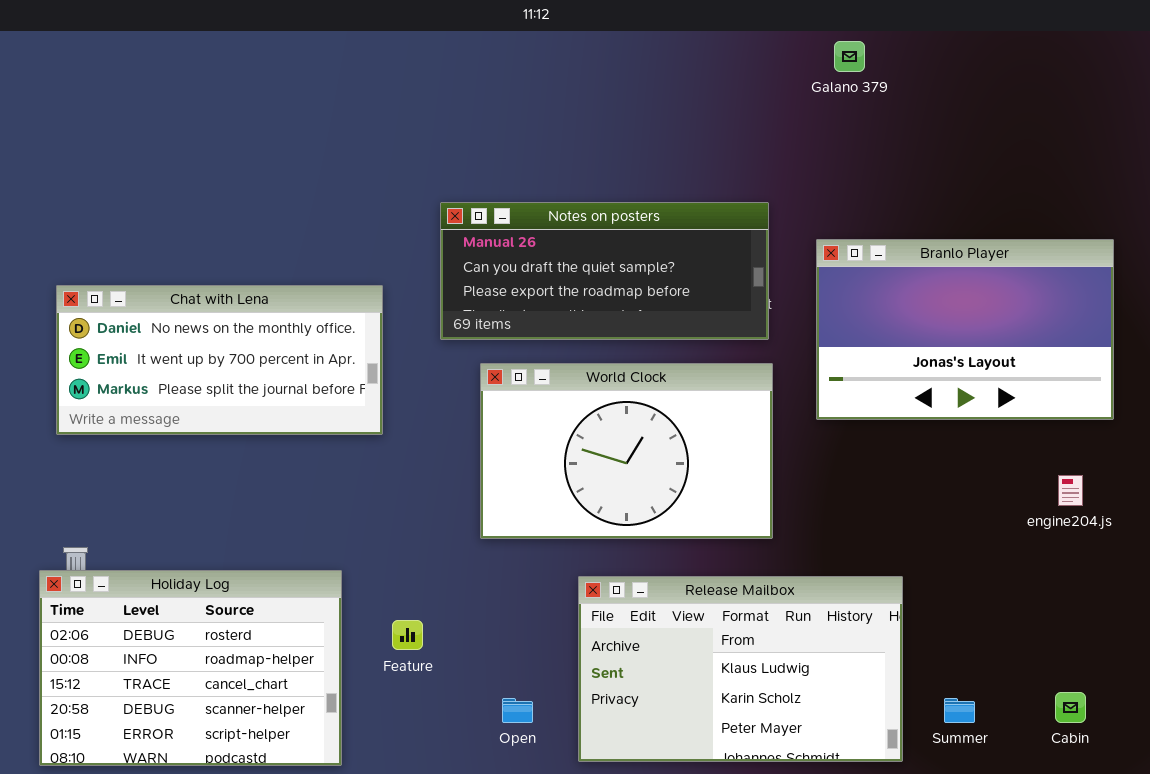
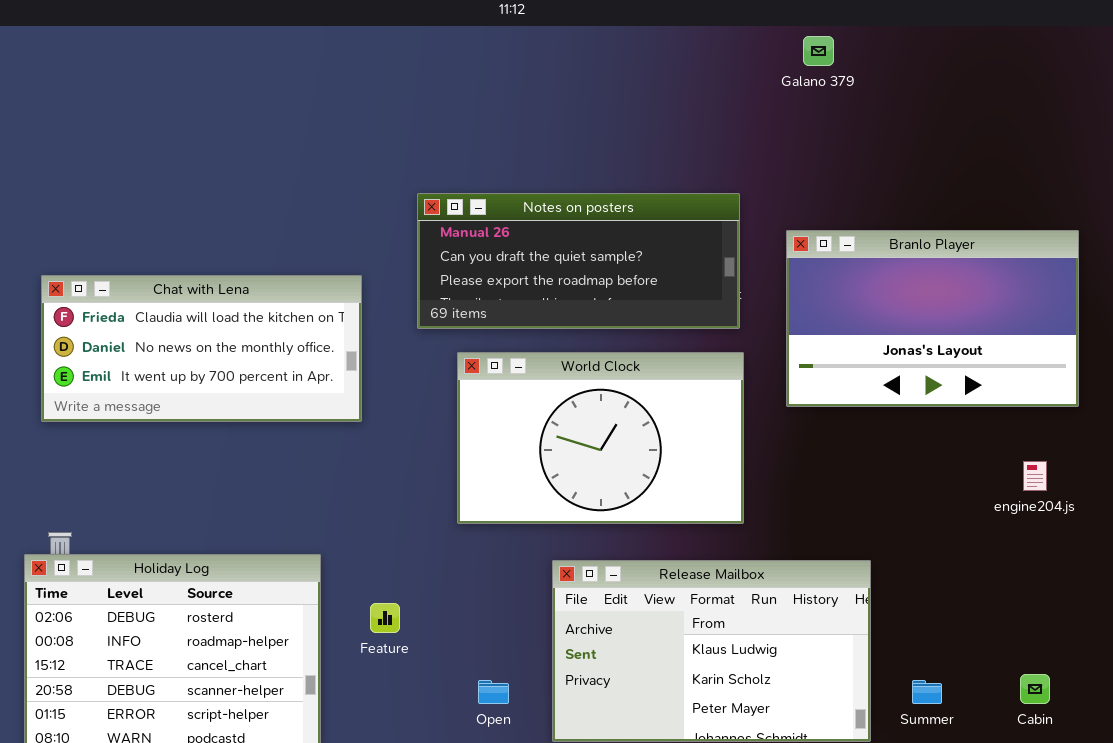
Chat with Lena: [56,285,383,435] -> [41,275,362,422], scrolled up 1 row

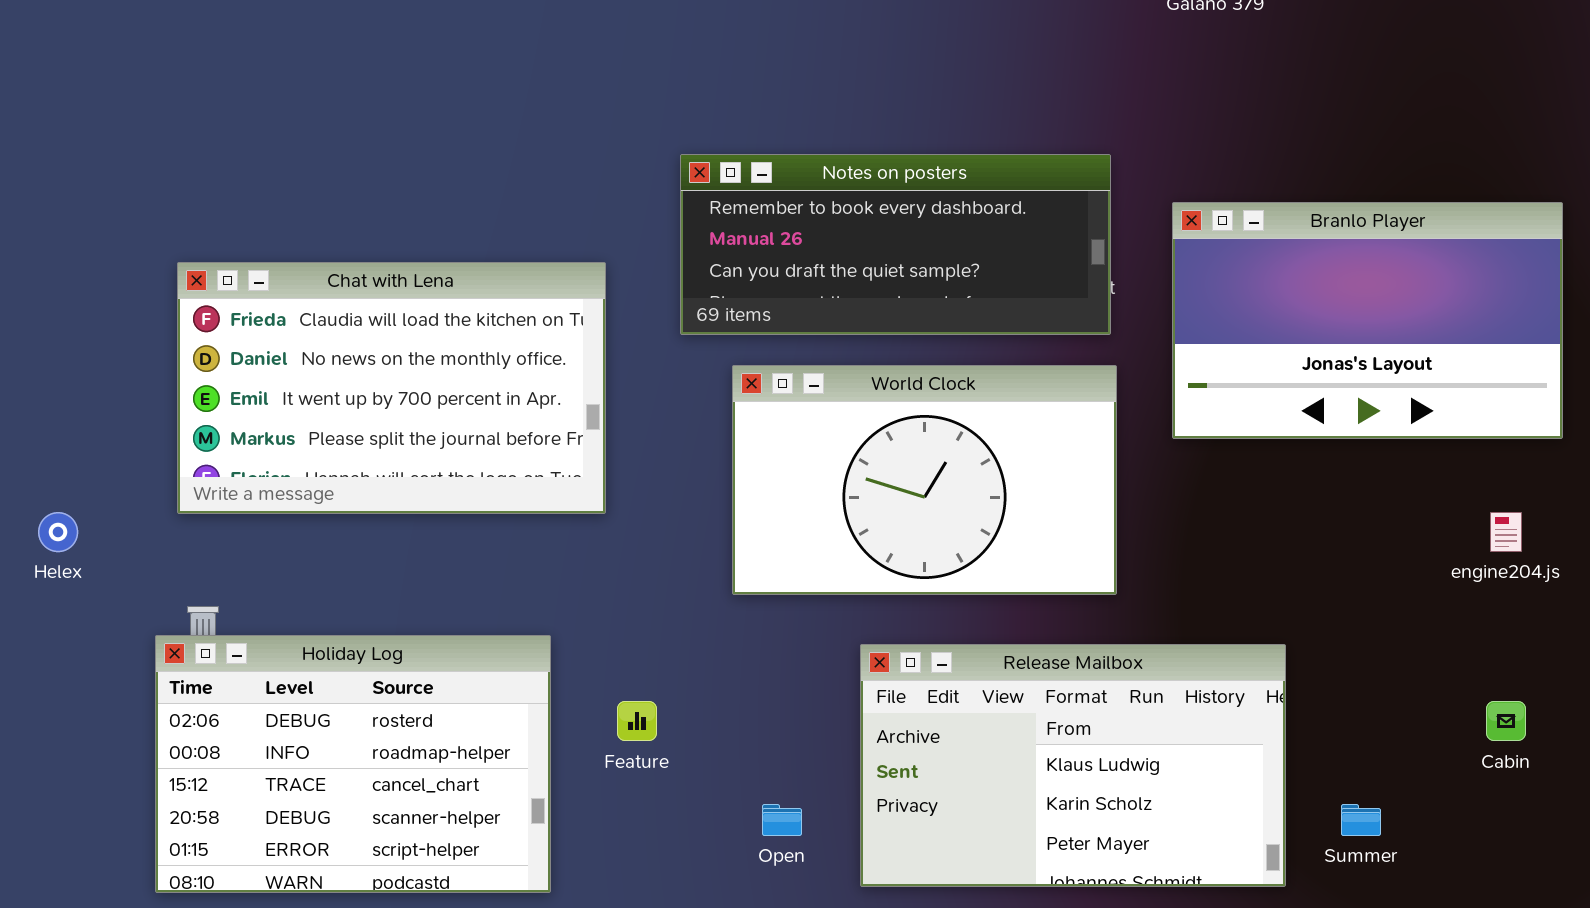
Notes on posters: [417,193,740,329] -> [680,154,1111,335], scrolled up 1 row
Chat with Lena: [41,275,362,422] -> [177,262,606,514], resized
Cabin: [1020,674,1050,704] -> [1486,701,1526,741], moved

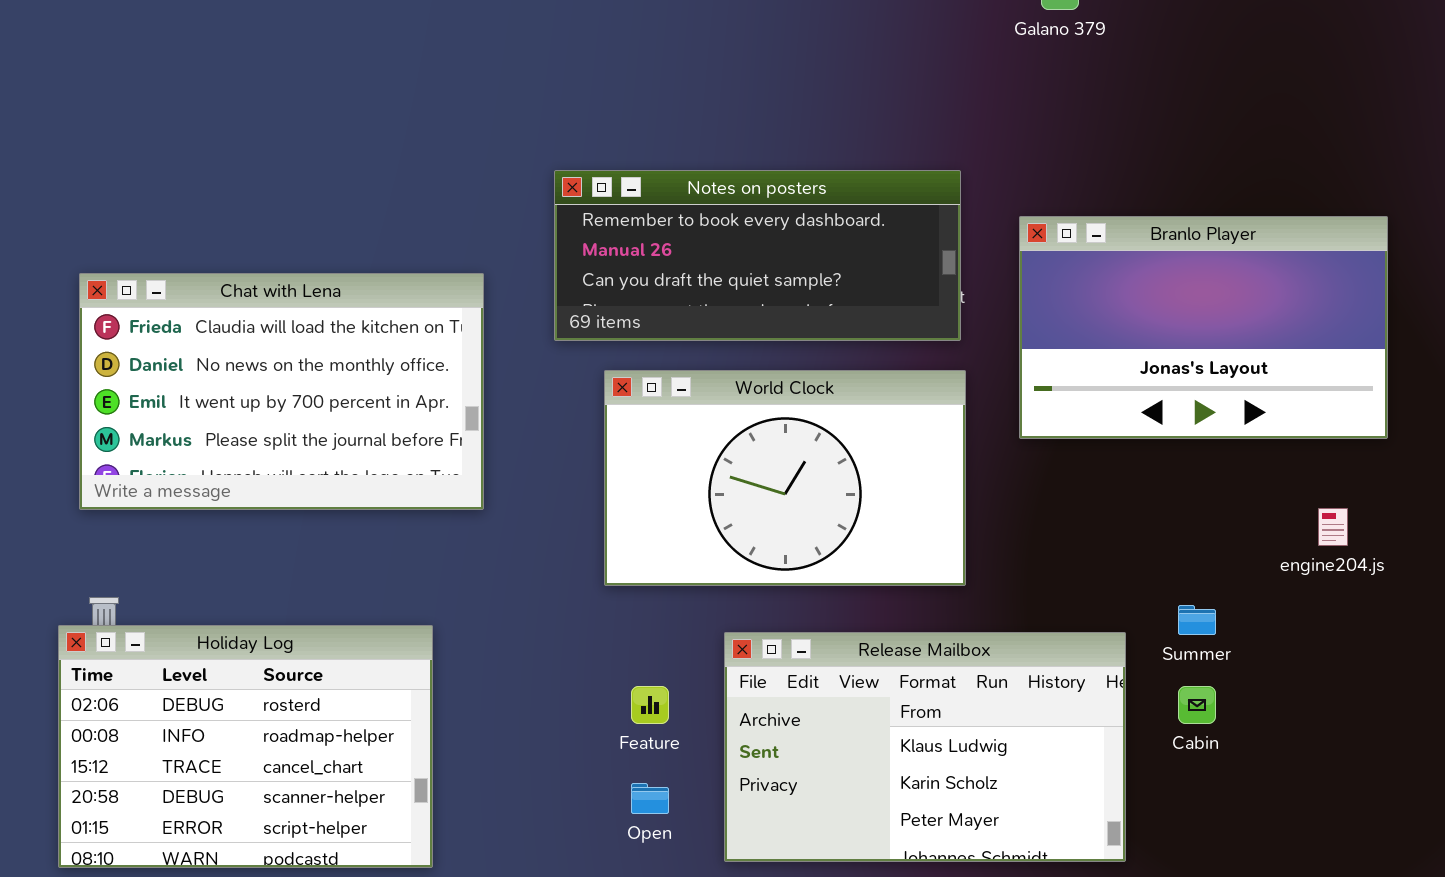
Feature: [617,701,657,741] -> [631,686,669,724], moved
Cabin: [1486,701,1526,741] -> [1178,686,1216,724], moved
Summer: [1341,804,1381,836] -> [1178,605,1216,635], moved

